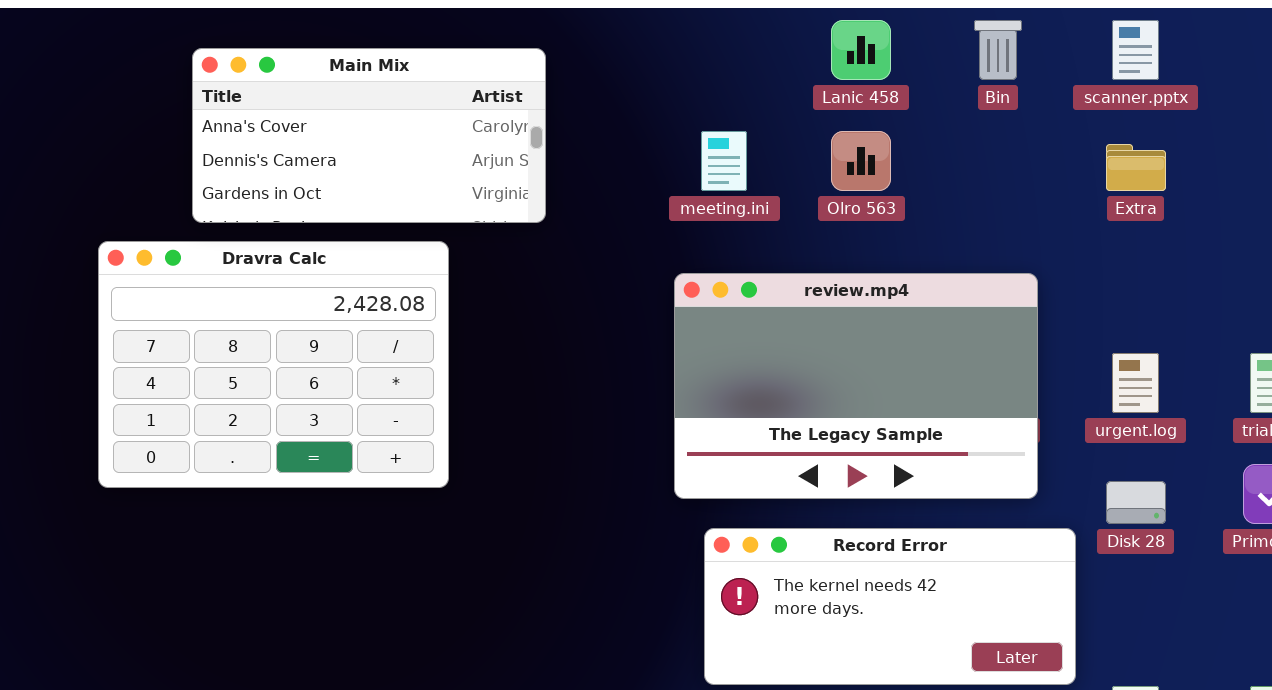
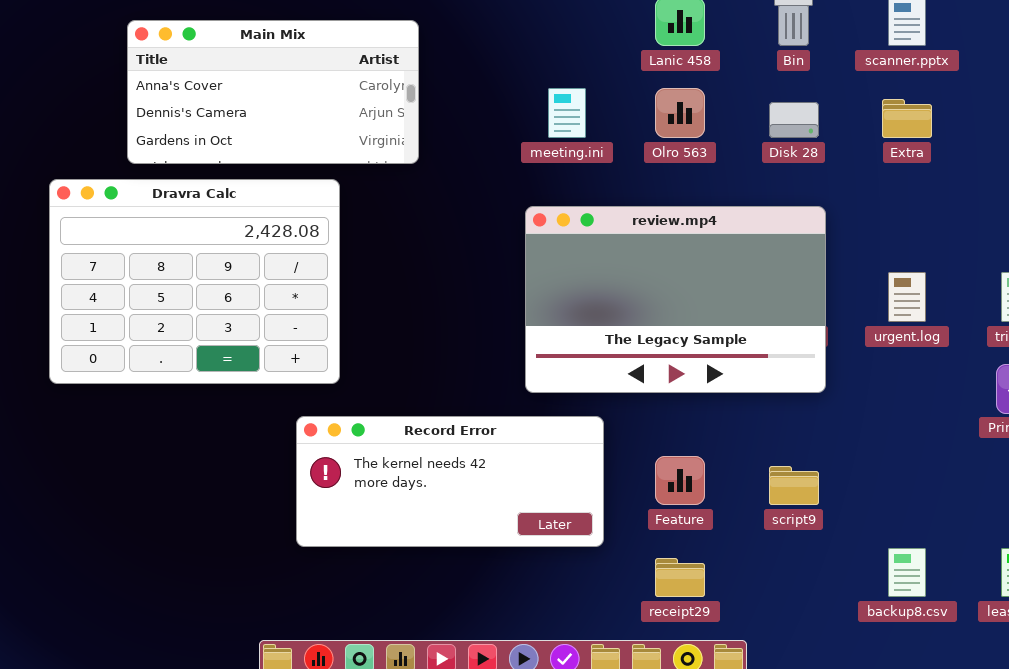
Disk 28: [1106,481,1166,524] -> [769,102,819,138], moved
Record Error: [704,528,1076,685] -> [296,416,604,547], moved

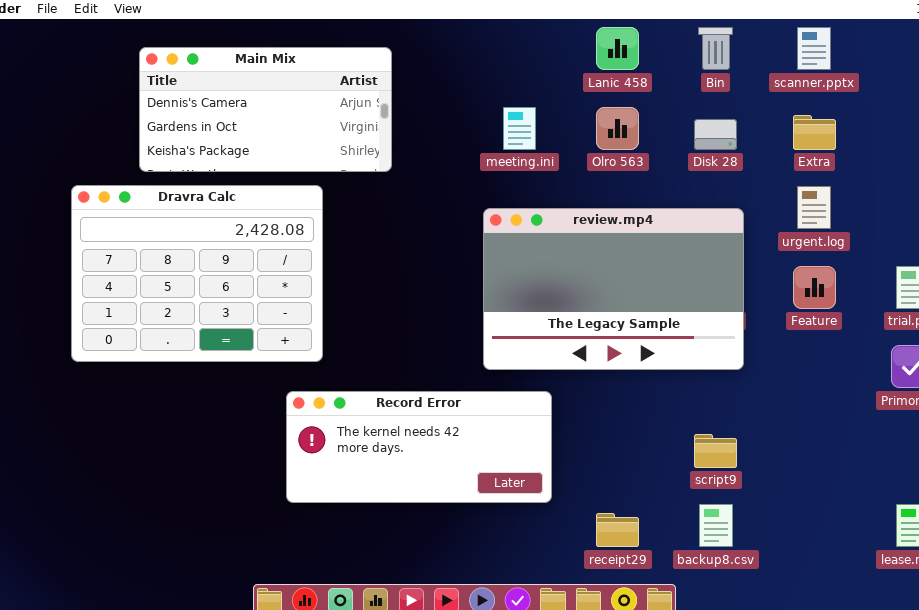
Main Mix: [127,20,419,164] -> [139,47,392,172], scrolled down 1 row
urgent.log: [888,272,926,322] -> [797,186,831,229], moved
Feature: [655,456,705,505] -> [793,266,836,309], moved
backup8.csv: [888,548,926,597] -> [699,504,733,547], moved

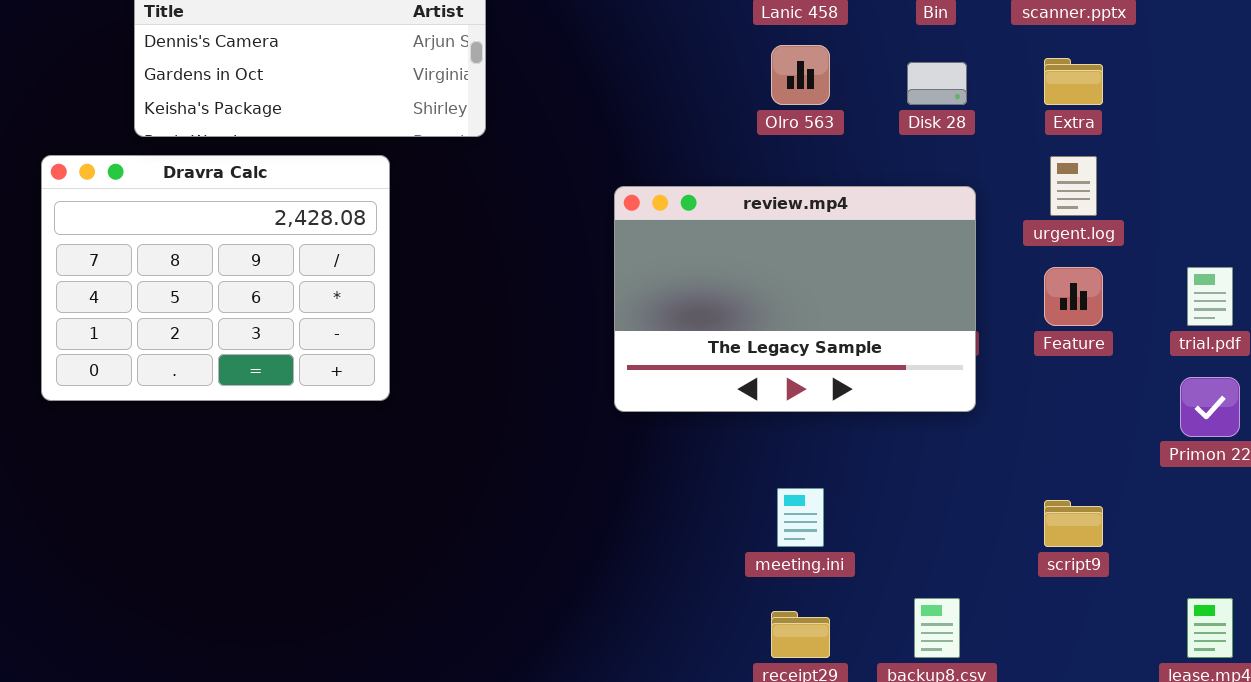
meeting.ini: [503,107,536,150] -> [777,488,824,547], moved
Record Error: [286,391,552,503] -> none, closed
script9: [694,434,737,468] -> [1044,500,1103,547], moved

